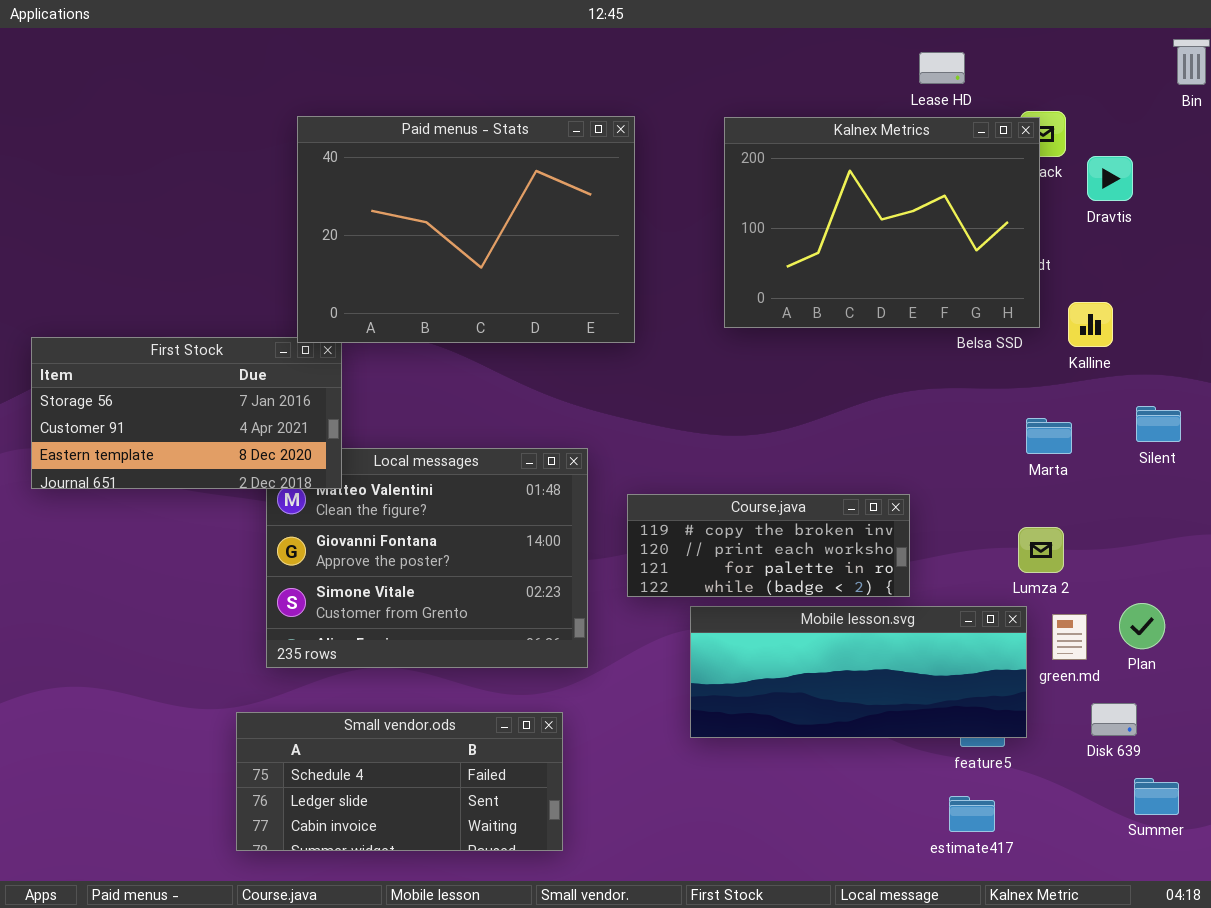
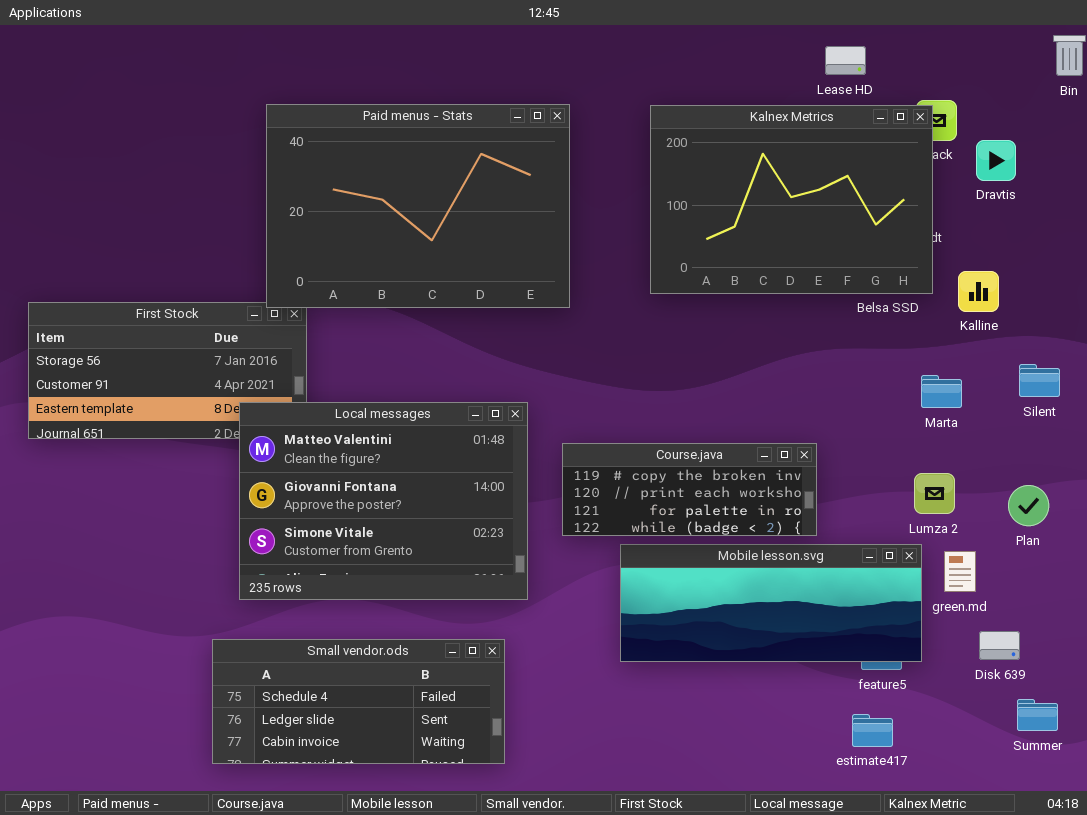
Local messages: [266,448,588,668] -> [239,402,528,600], raised
Plan: [1119,603,1165,649] -> [1008,485,1049,526], moved

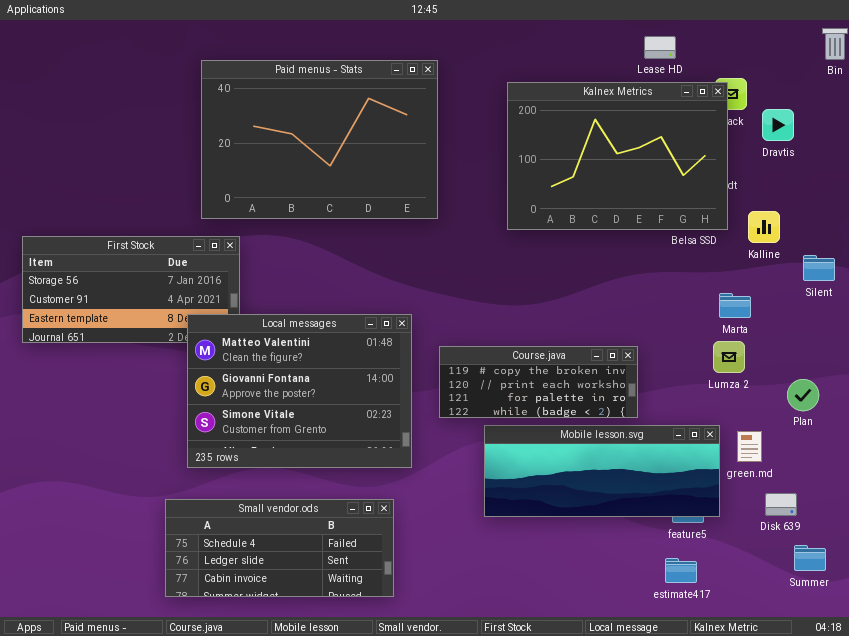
Paid menus - Stats: [266,104,570,308] -> [201,60,438,219], moved
Silent: [1019,364,1060,397] -> [803,255,835,281], moved
Lumza 2: [914,473,955,514] -> [713,341,745,373], moved

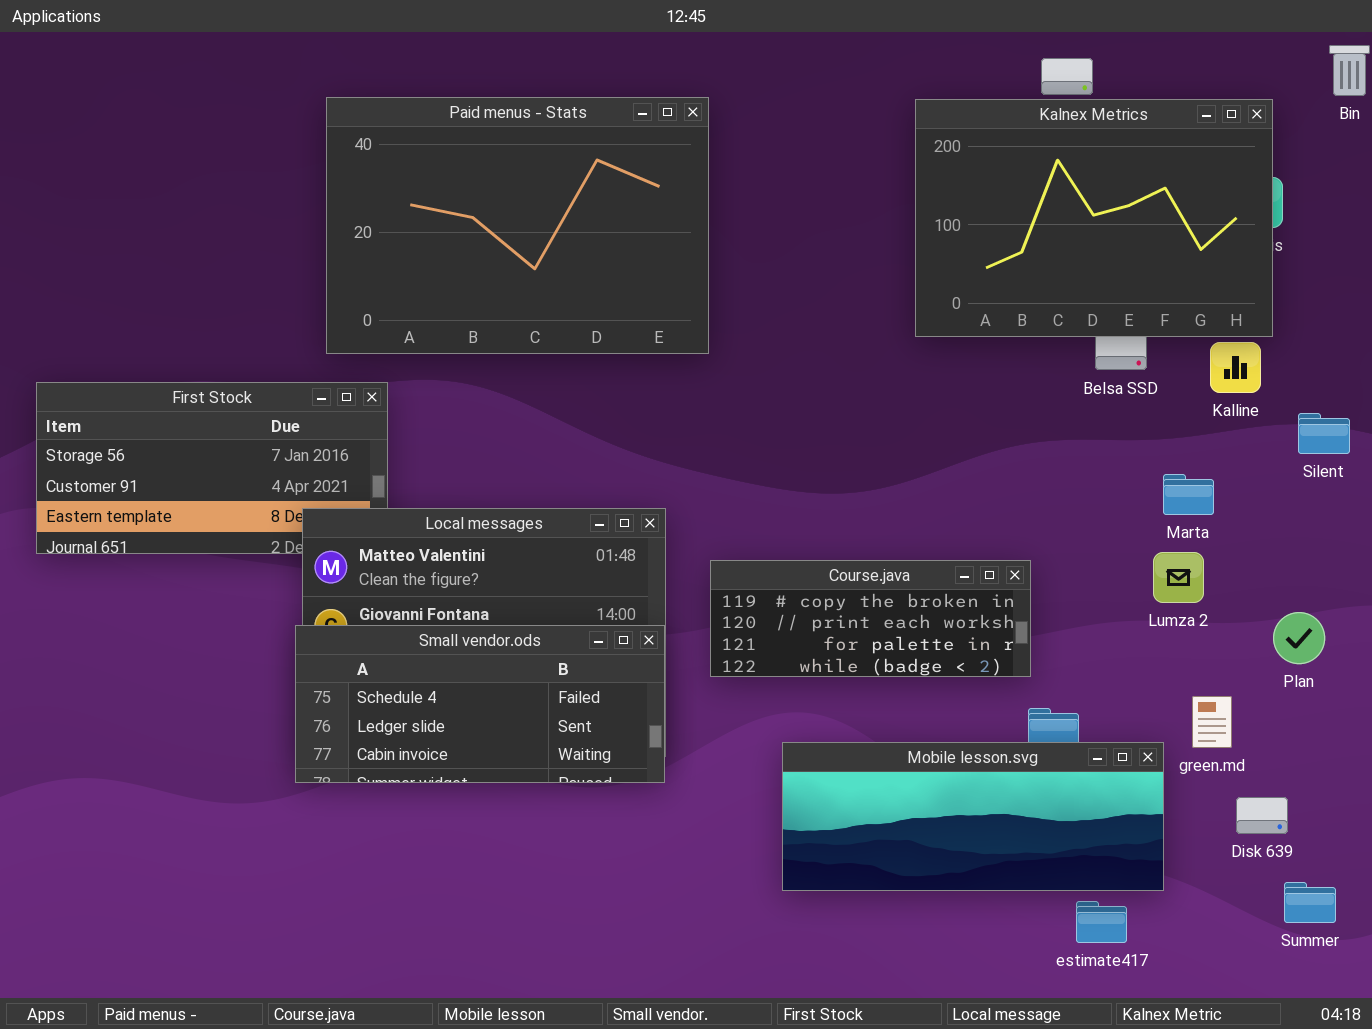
Kalnex Metrics: [507,82,728,230] -> [915,99,1273,337], moved
Mobile lesson.svg: [484,425,720,517] -> [782,742,1164,891], moved
Small vendor.ods: [165,499,394,597] -> [295,625,665,783], moved

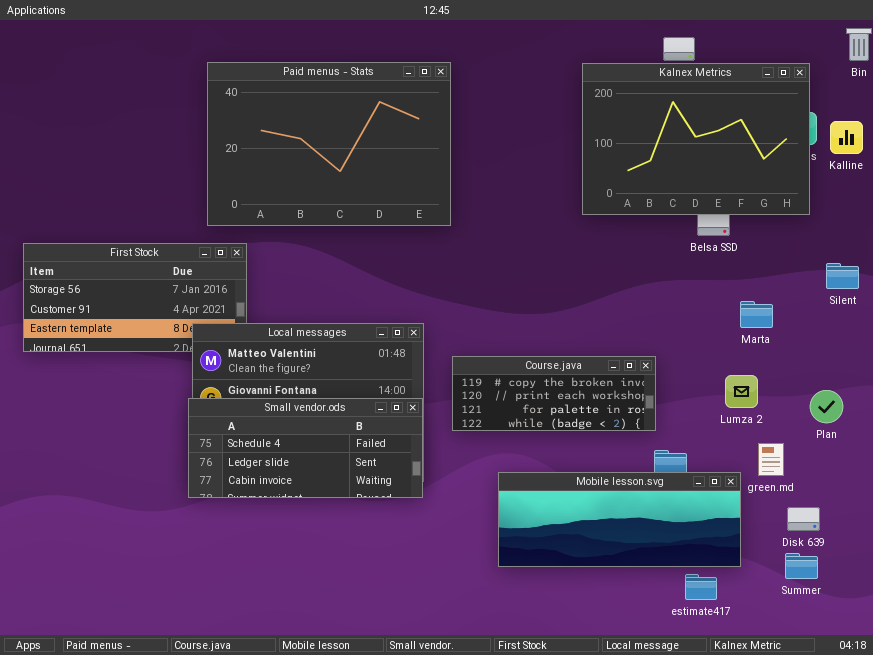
Kalline: [1210,342,1261,393] -> [830,121,863,154], moved
Lumza 2: [1153,552,1204,603] -> [725,375,758,408], moved
Summer: [1284,882,1336,923] -> [785,553,818,579], moved

